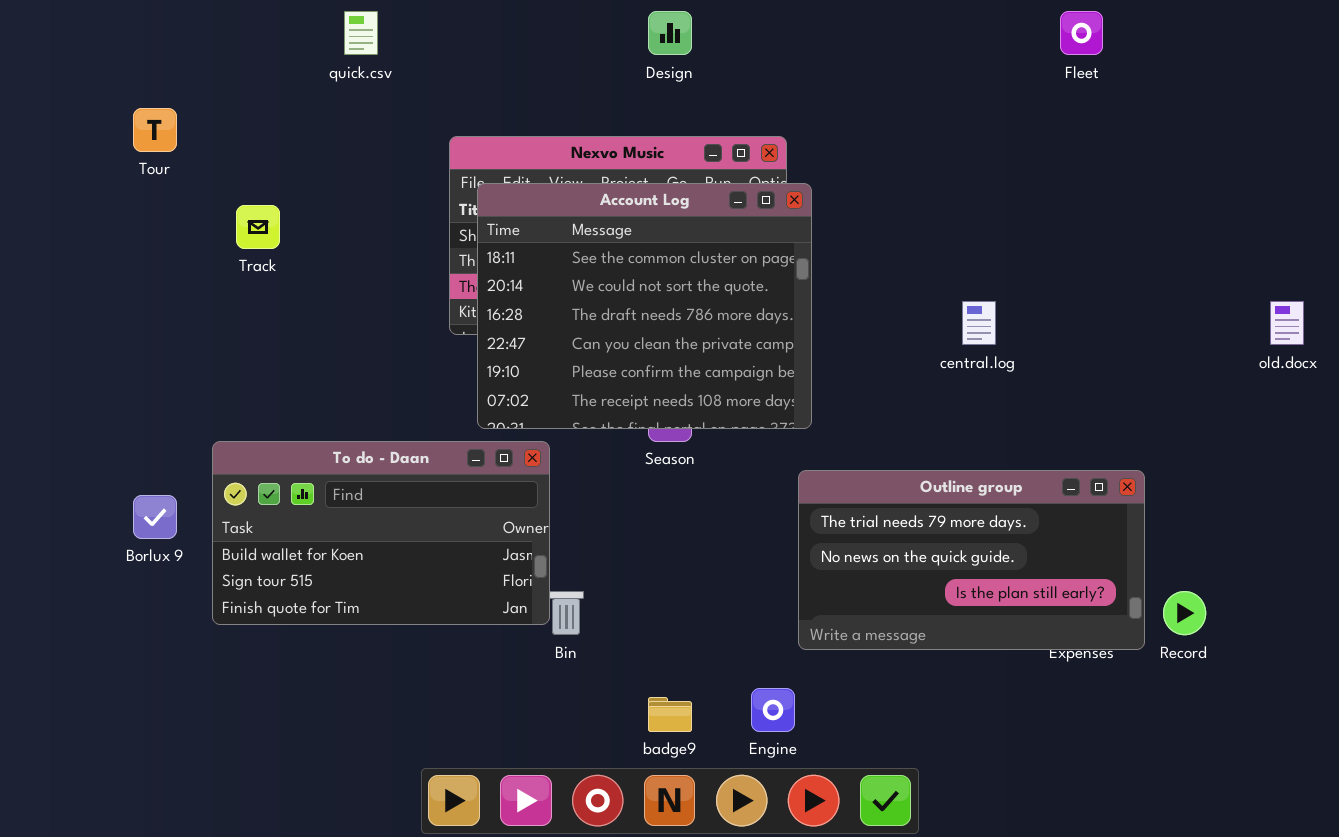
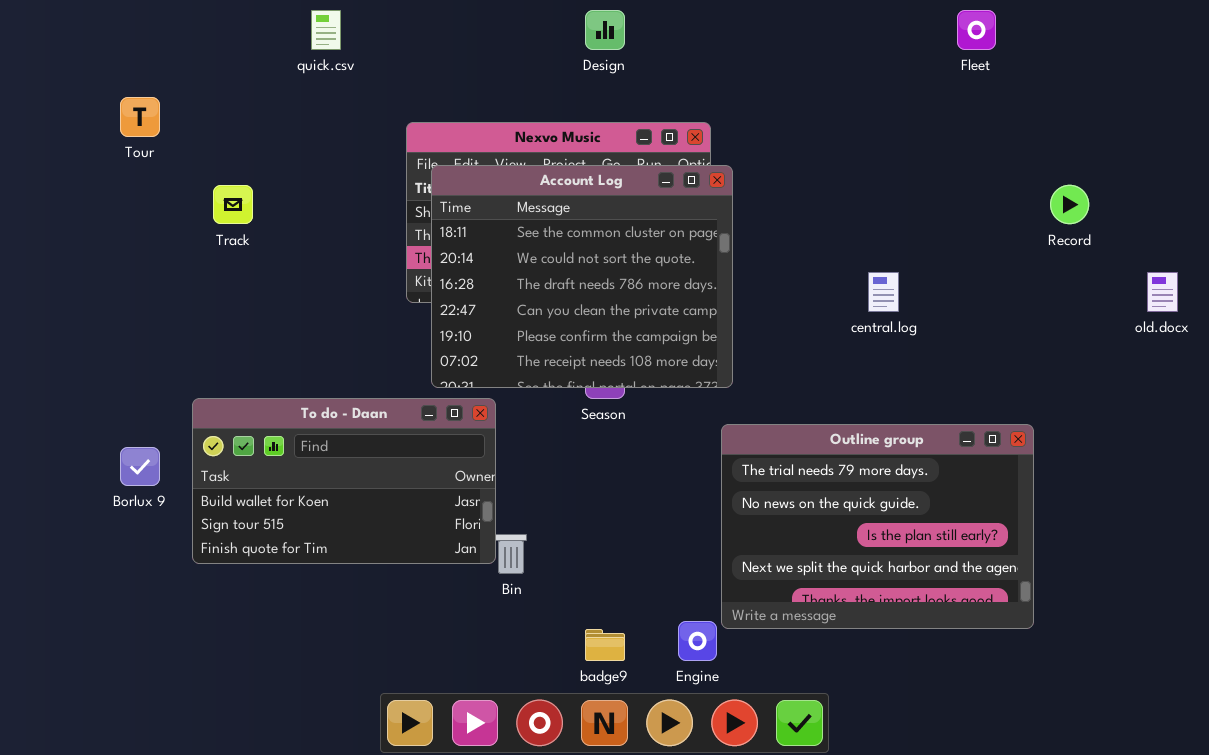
Outline group: [798,470,1145,650] -> [721,424,1034,629], resized
Record: [1163,591,1206,635] -> [1050,185,1089,224], moved

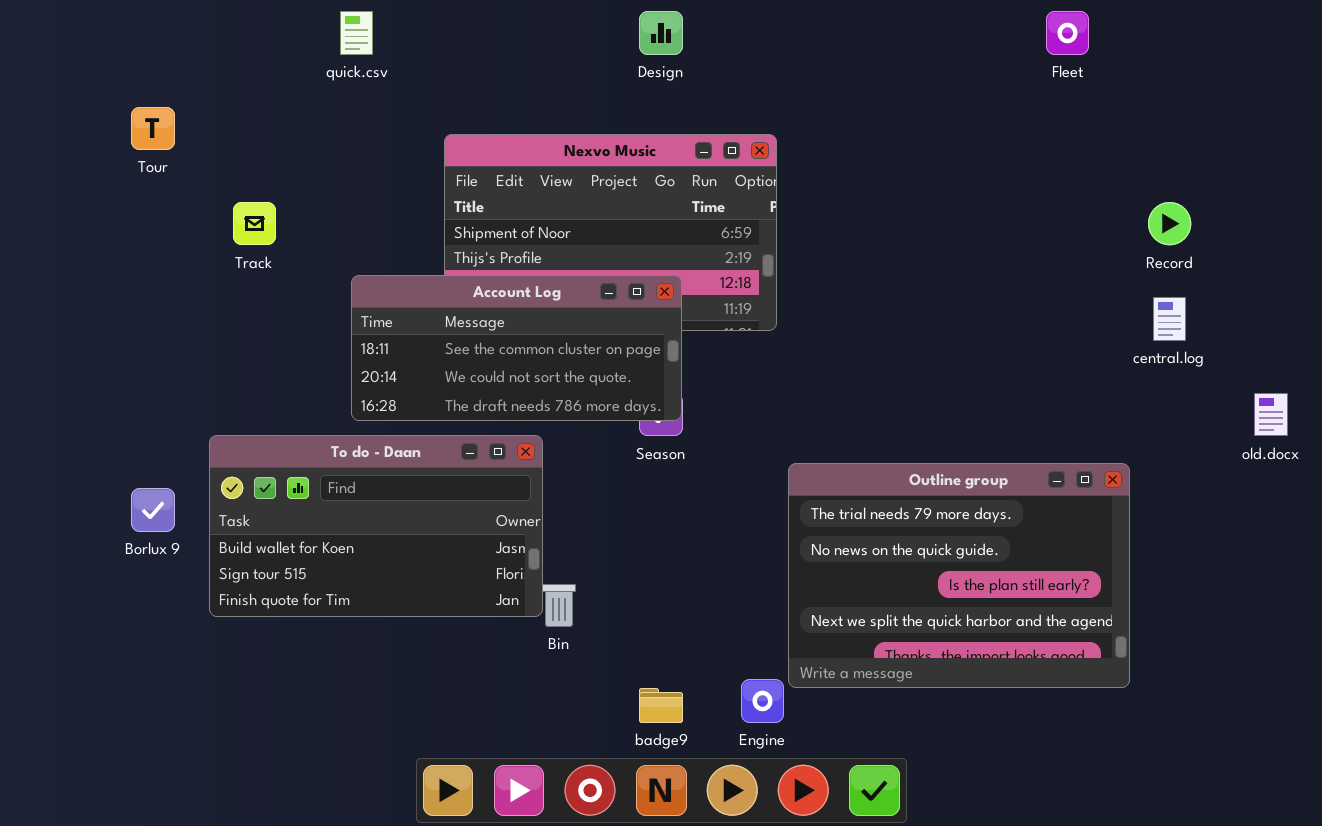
Account Log: [431,165,733,388] -> [351,275,682,421], moved, resized
central.log: [868,272,899,312] -> [1153,297,1186,341], moved
old.docx: [1147,272,1178,312] -> [1254,393,1288,436], moved

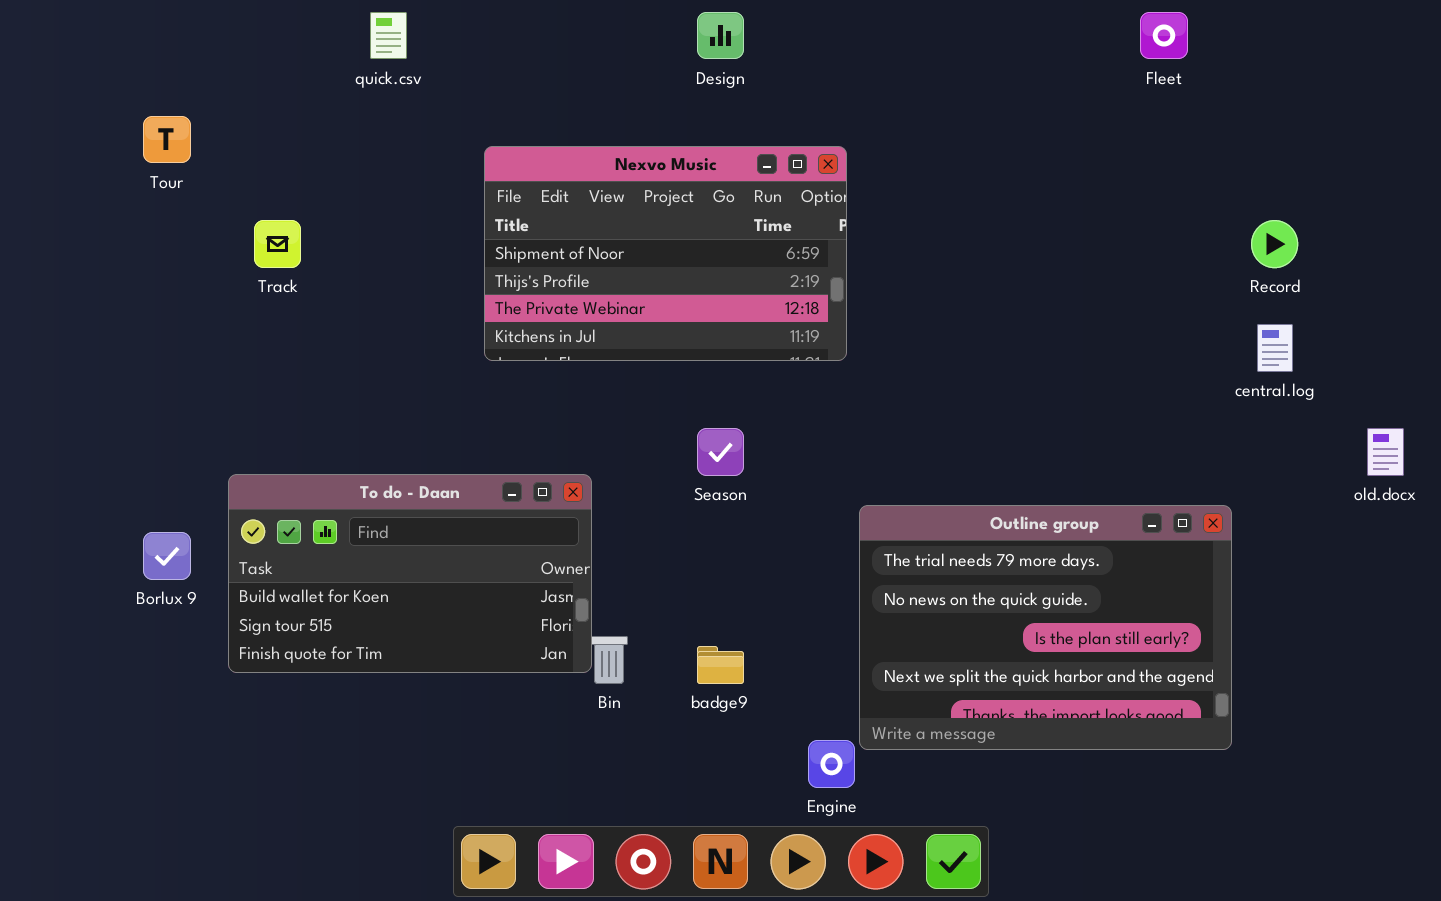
Account Log: [351,275,682,421] -> none, closed
badge9: [639,688,683,723] -> [697,646,744,684], moved

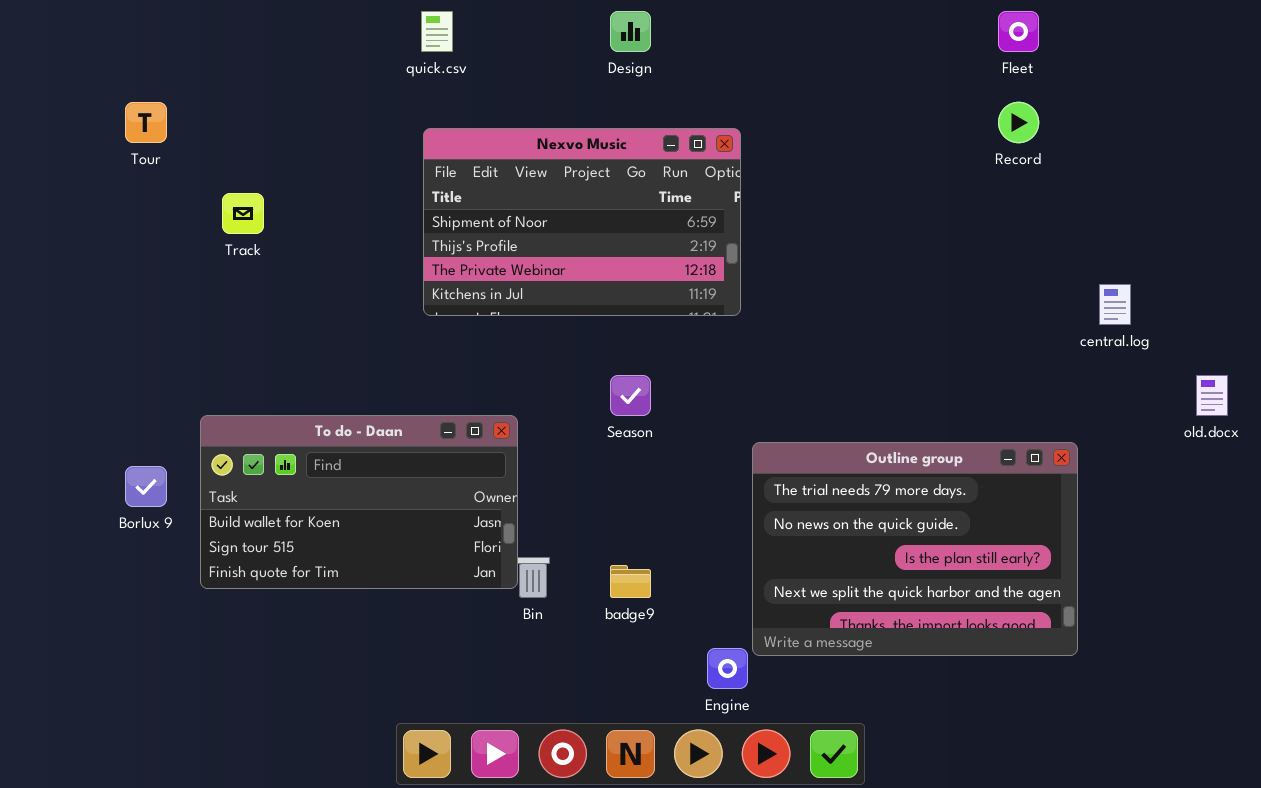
quick.csv: [370,12,407,59] -> [421,11,453,52], moved
Record: [1251,220,1298,268] -> [998,102,1039,143], moved

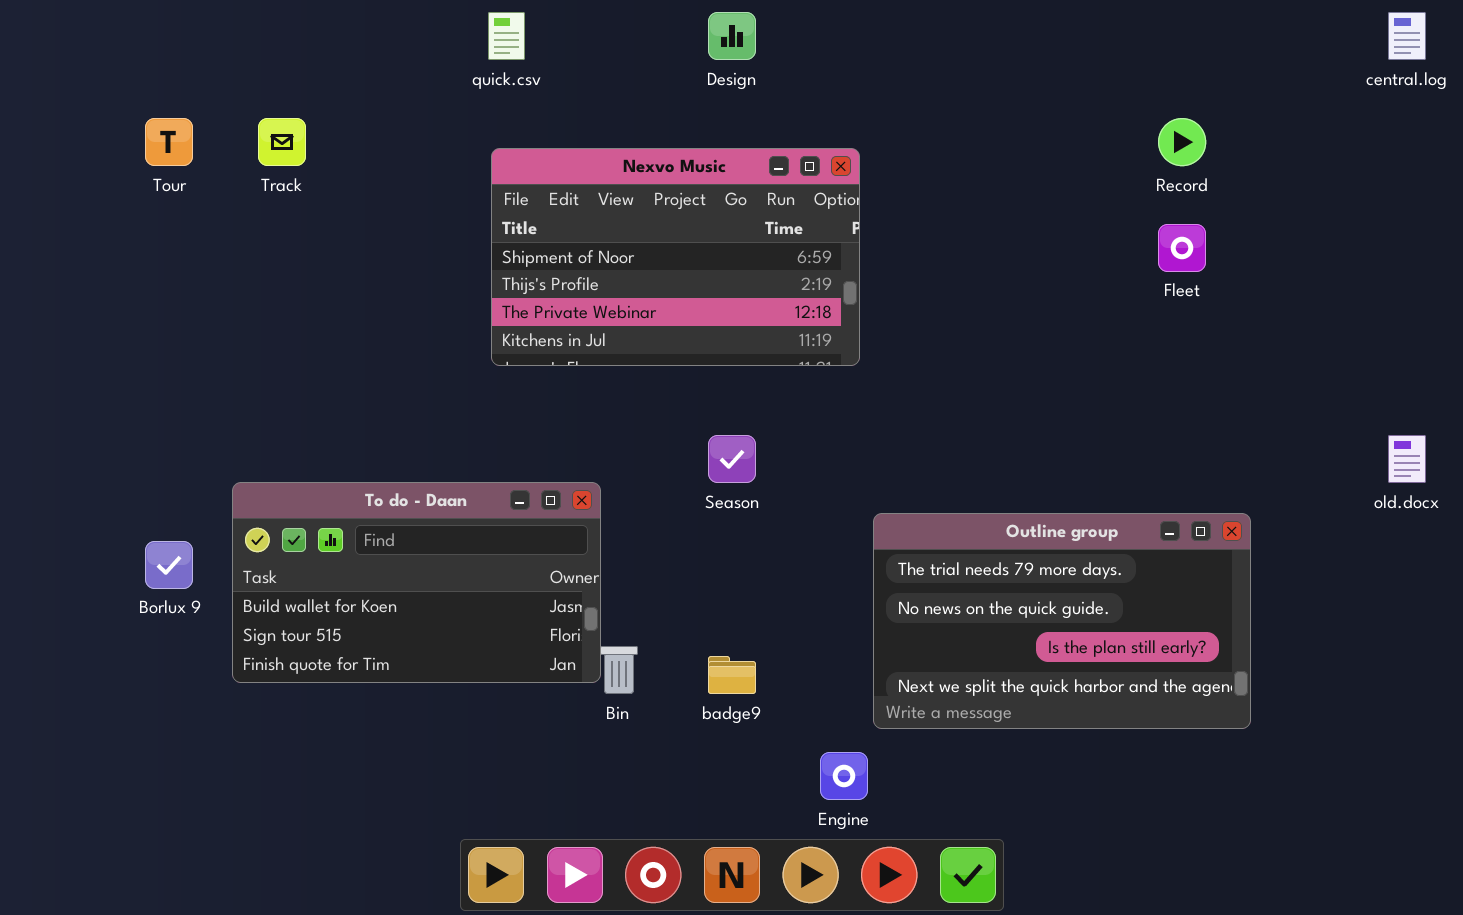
Fleet: [998,11,1039,52] -> [1158,224,1206,272], moved
Track: [222,193,264,234] -> [258,118,306,166], moved
central.log: [1099,284,1131,325] -> [1388,12,1426,60], moved
Outline group: [752,442,1078,656] -> [873,513,1251,729], resized

